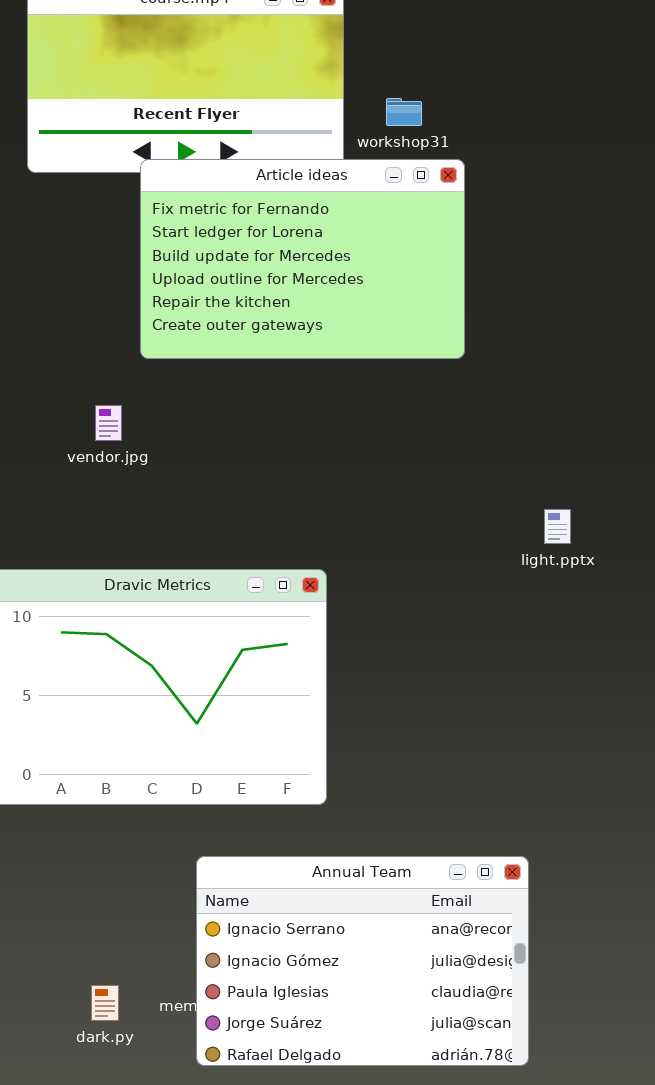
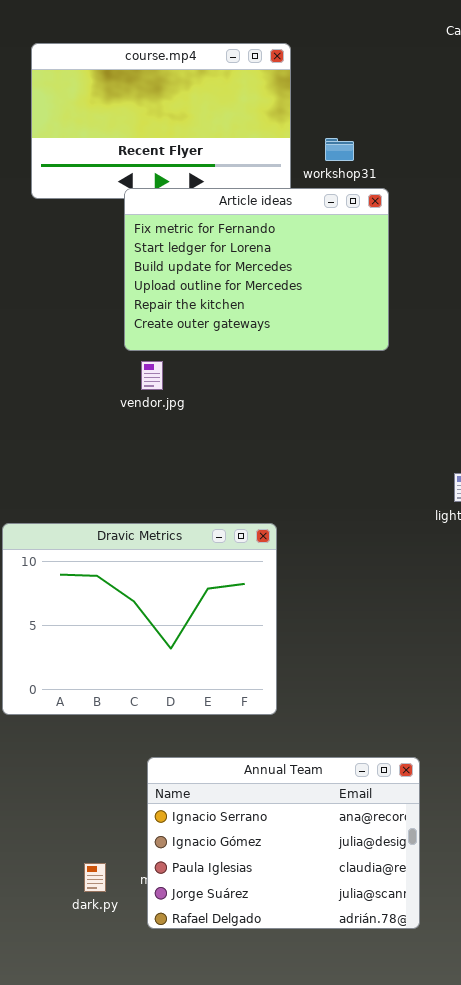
vendor.jpg: [95,405,122,441] -> [141,361,163,390], moved
Annual Team: [196,856,529,1066] -> [147,757,420,929], moved

